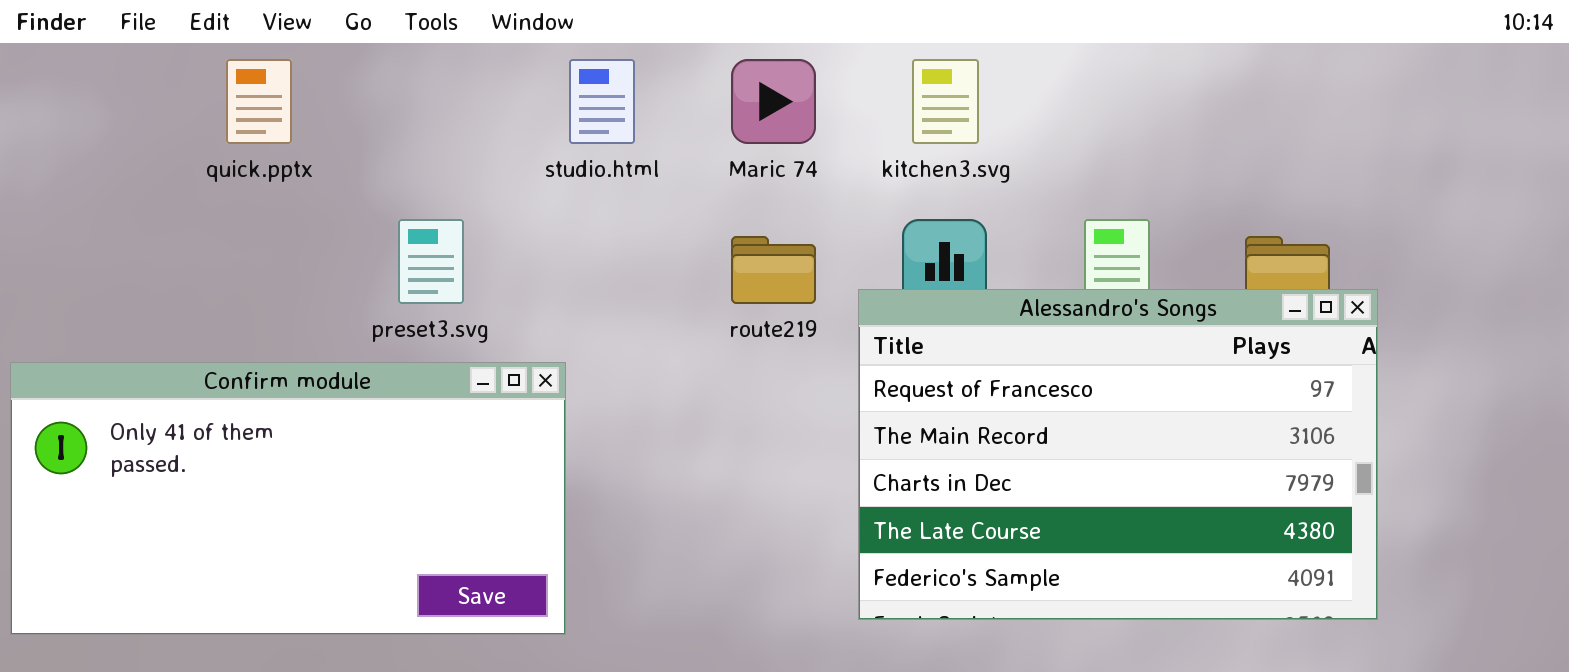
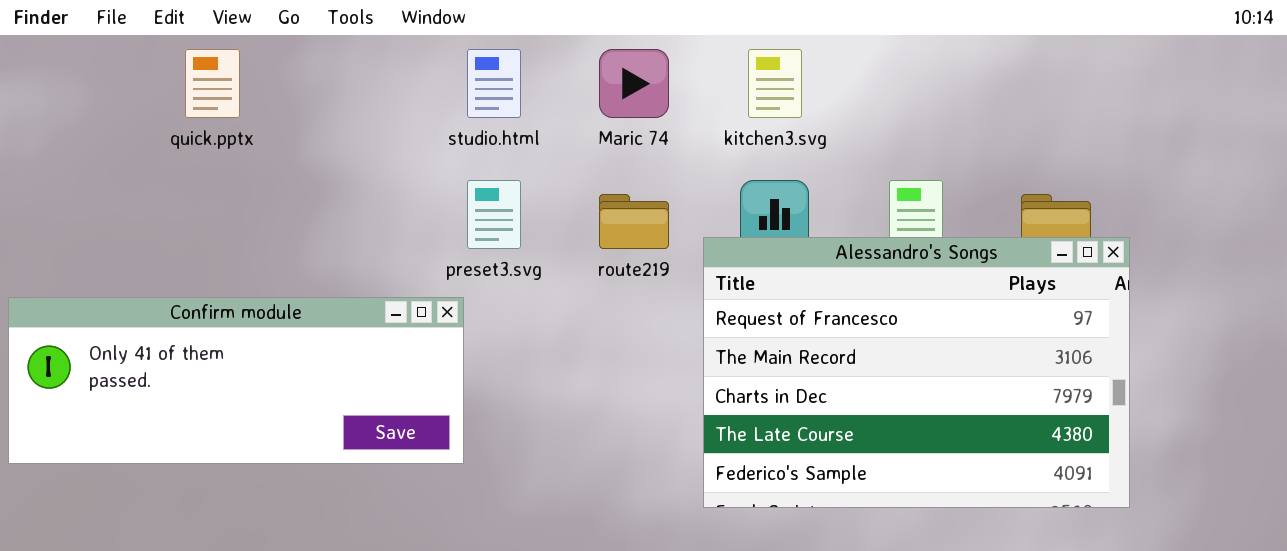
preset3.svg: [398,219,464,304] -> [467,180,521,249], moved
Confirm module: [10,362,566,635] -> [8,297,464,464], resized

